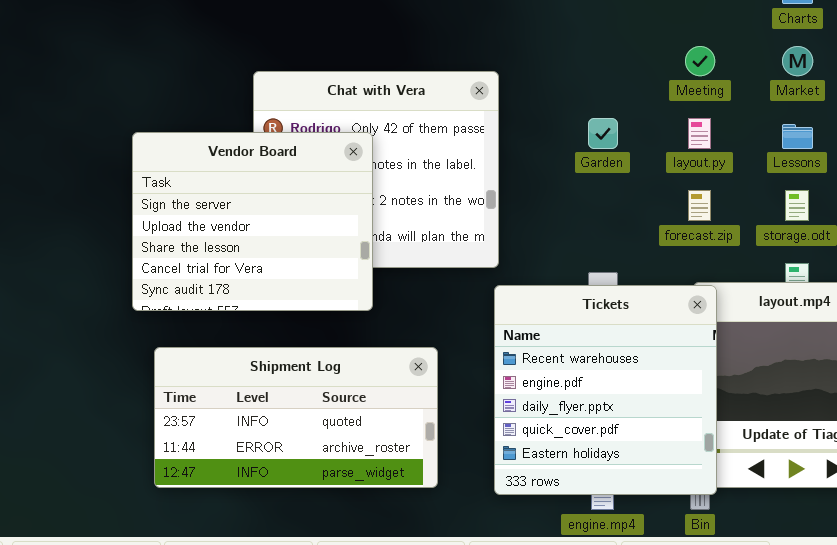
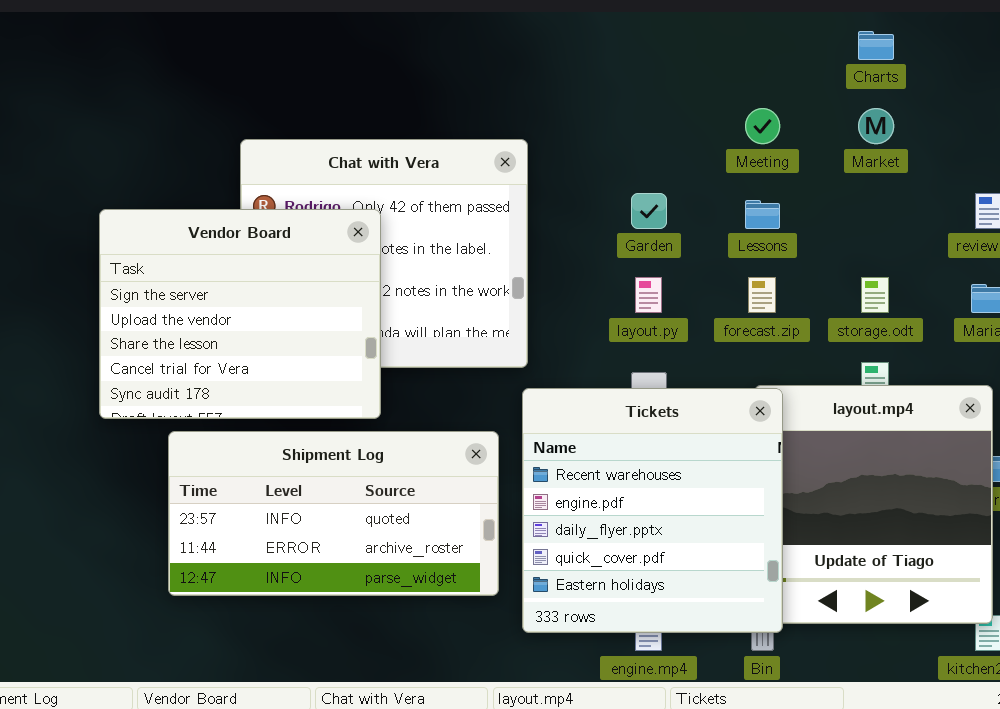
layout.py: [688,118,711,149] -> [635,277,662,313], moved
Lessons: [782,124,813,149] -> [745,200,780,229], moved
Shipment Log: [154,347,438,488] -> [168,431,499,596], moved

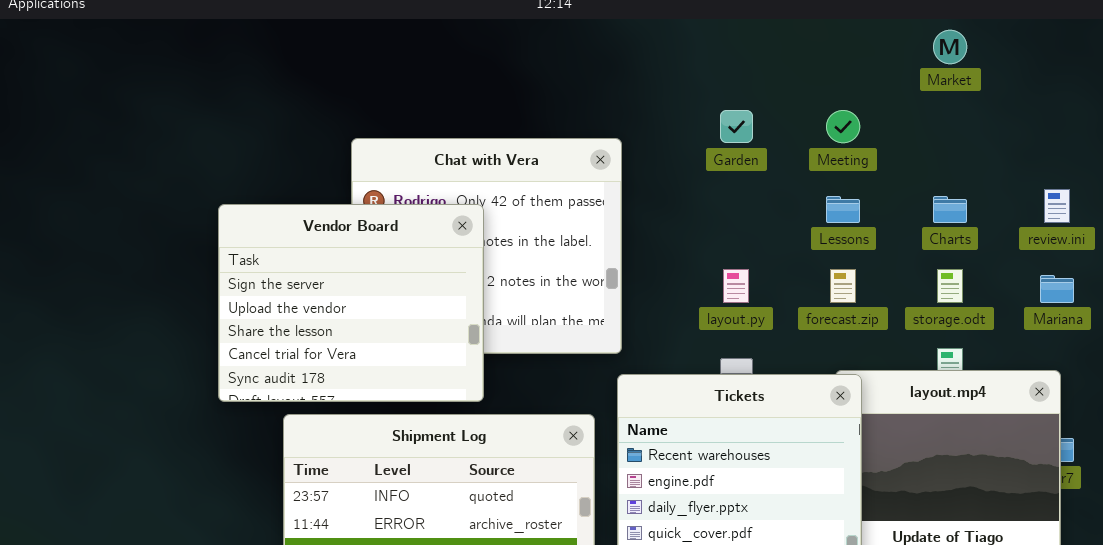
Charts: [858,31,894,60] -> [933,196,967,223], moved
Market: [858,108,894,144] -> [933,30,967,64], moved
Garden: [631,193,667,229] -> [720,110,753,143], moved

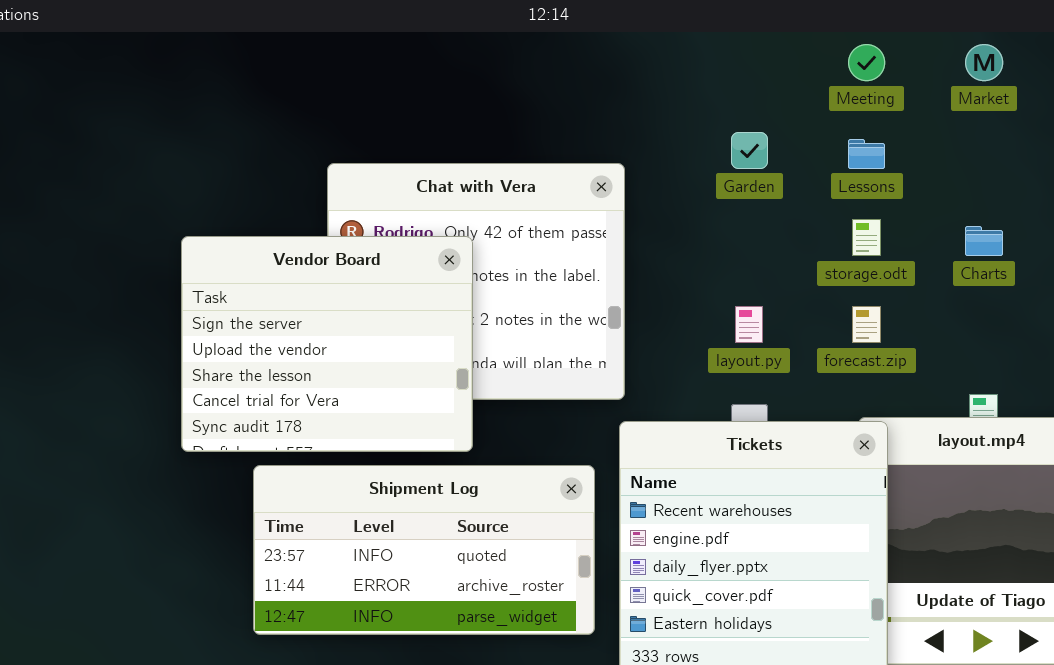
Meeting: [826,110,860,143] -> [848,44,885,81], moved
Lessons: [826,196,860,223] -> [848,139,885,169], moved
storage.odt: [937,269,963,303] -> [852,219,881,256], moved

